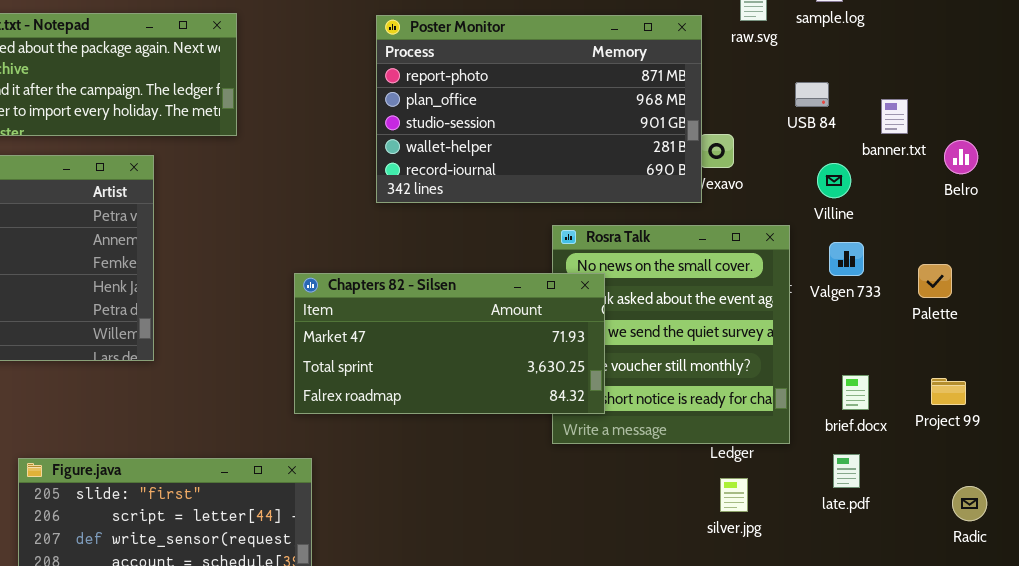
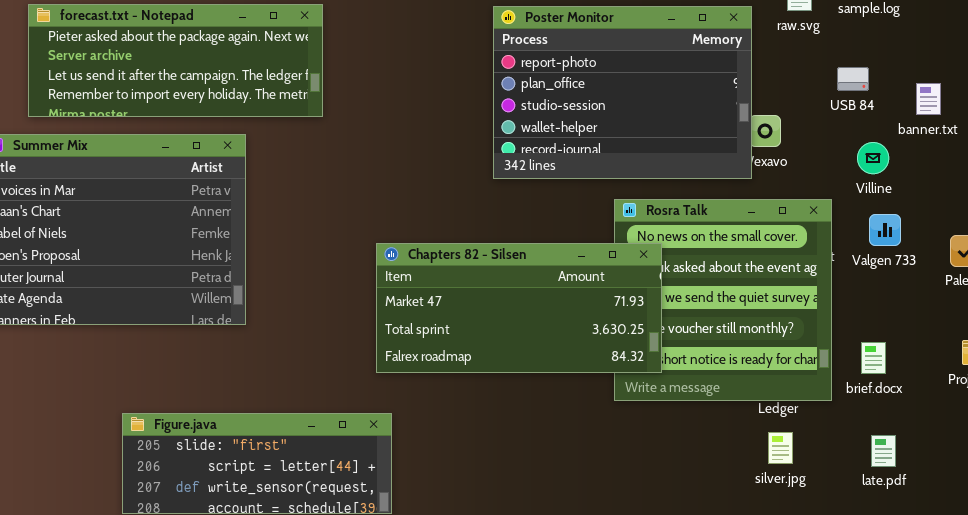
Poster Monitor: [376,15,702,203] -> [493,6,752,179], resized
brief.docx: [842,375,869,410] -> [861,342,886,374], moved
late.pdf: [833,454,860,488] -> [871,435,896,467], moved

